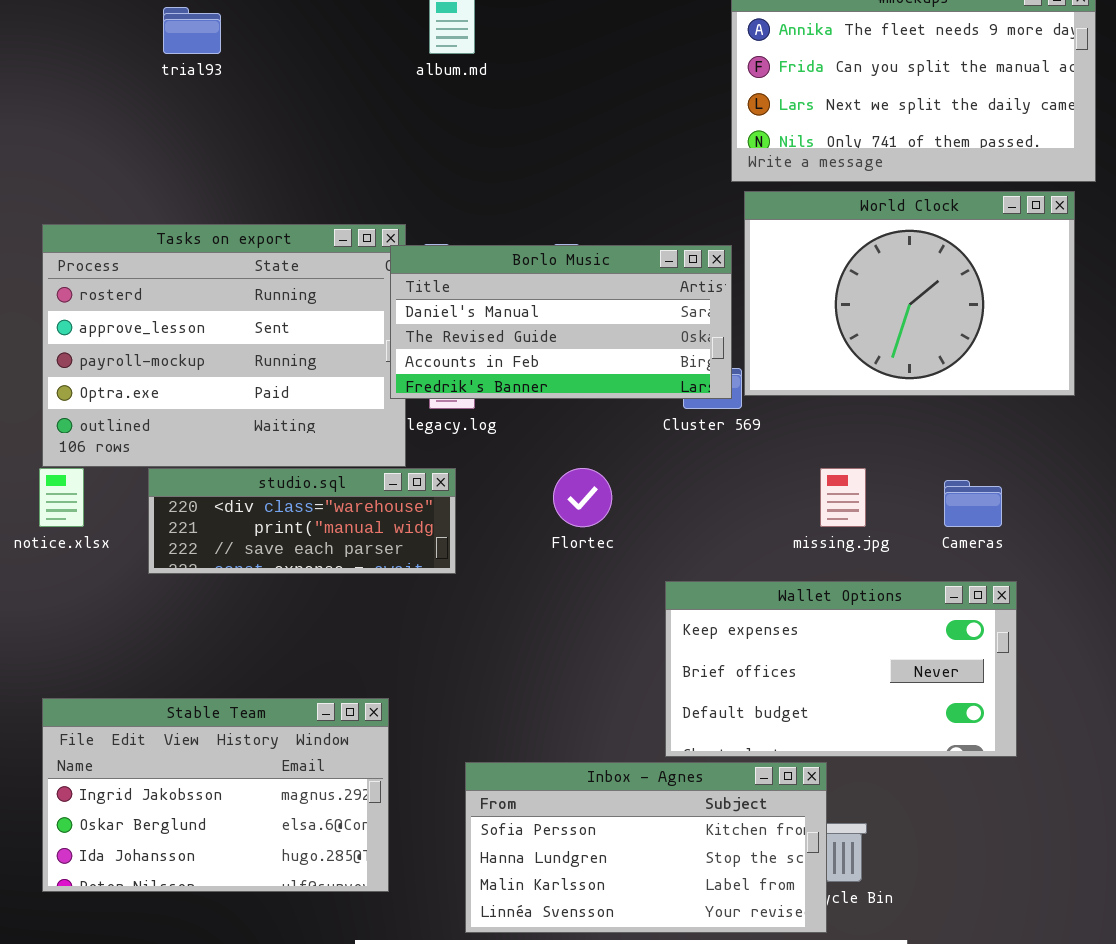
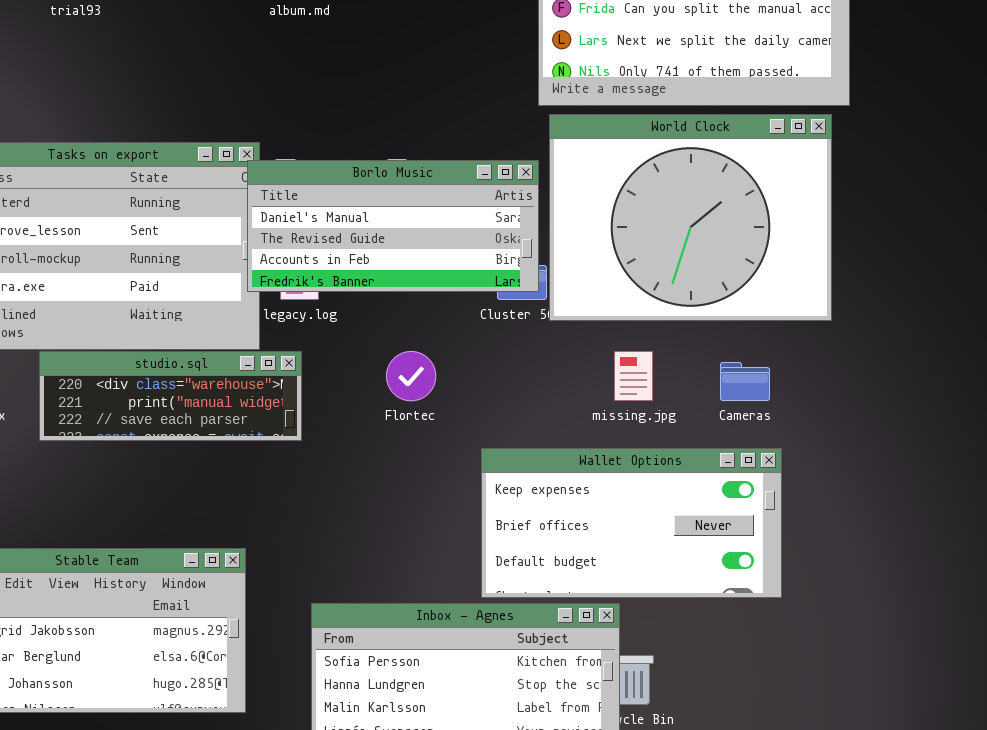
World Clock: [744,191,1075,396] -> [549,114,832,321], resized

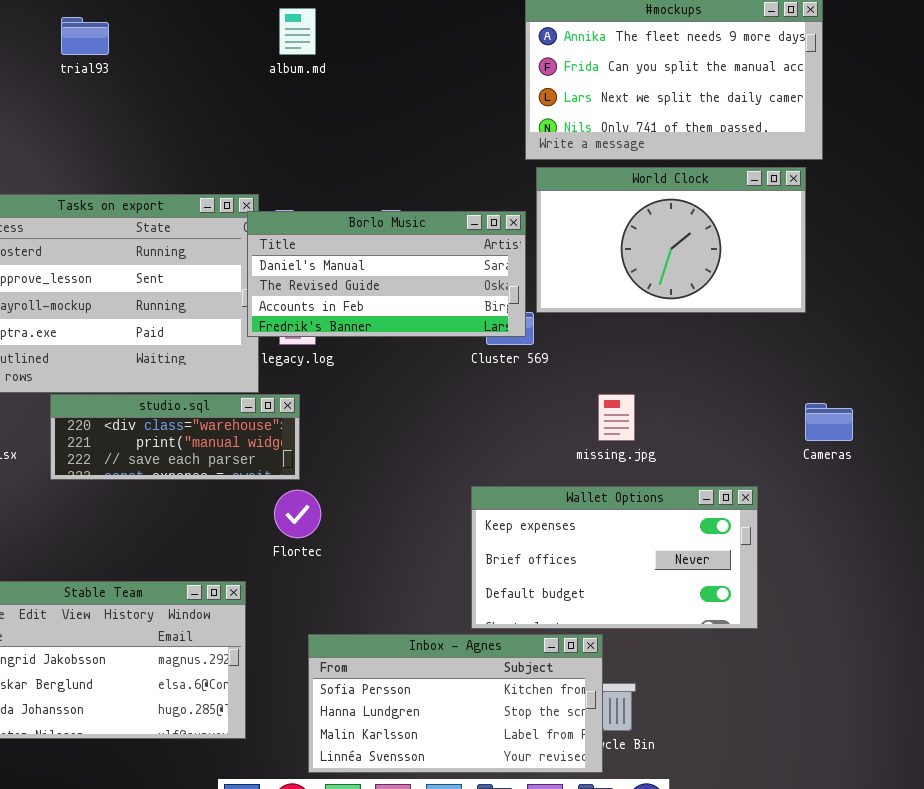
World Clock: [549,114,832,321] -> [536,167,806,313], resized
Flortec: [386,351,436,401] -> [274,490,321,538], moved
Cameras: [720,362,770,401] -> [805,403,853,441], moved

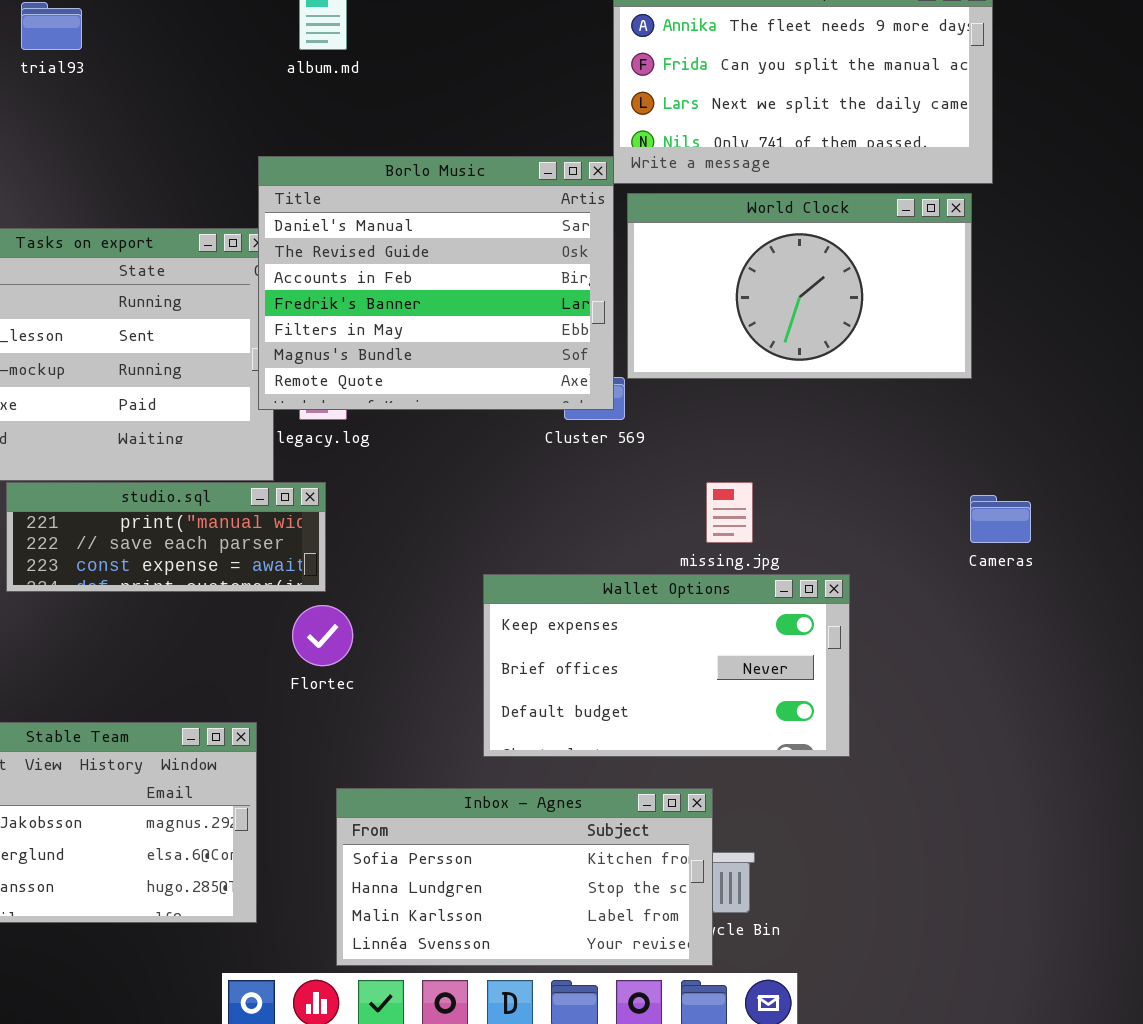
Borlo Music: [247,211,526,337] -> [258,156,614,410], resized
studio.sql: [50,394,300,480] -> [6,482,326,592], scrolled down 1 row
Wallet Options: [471,486,758,629] -> [483,574,850,757], moved

